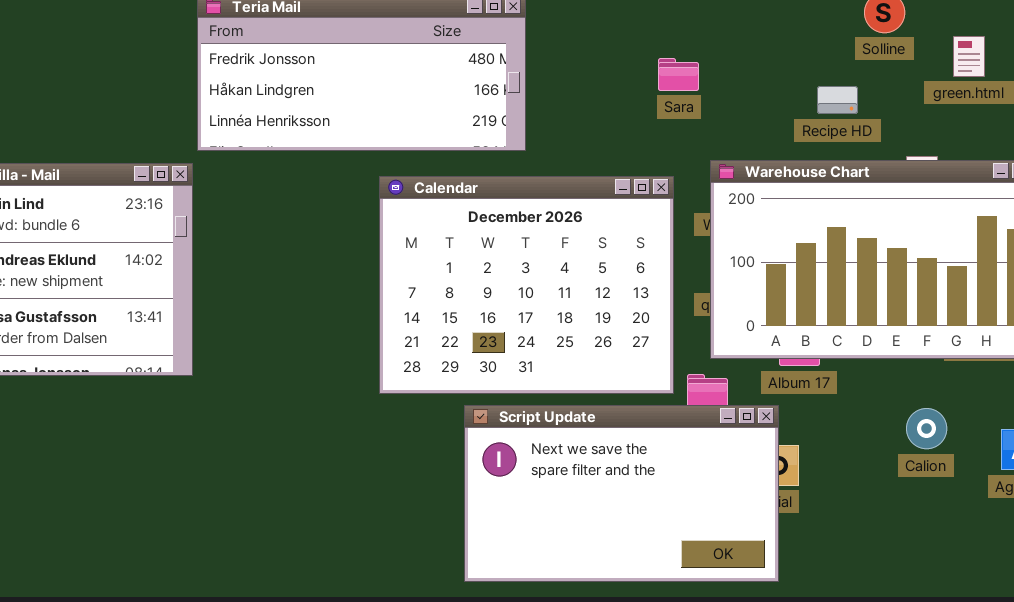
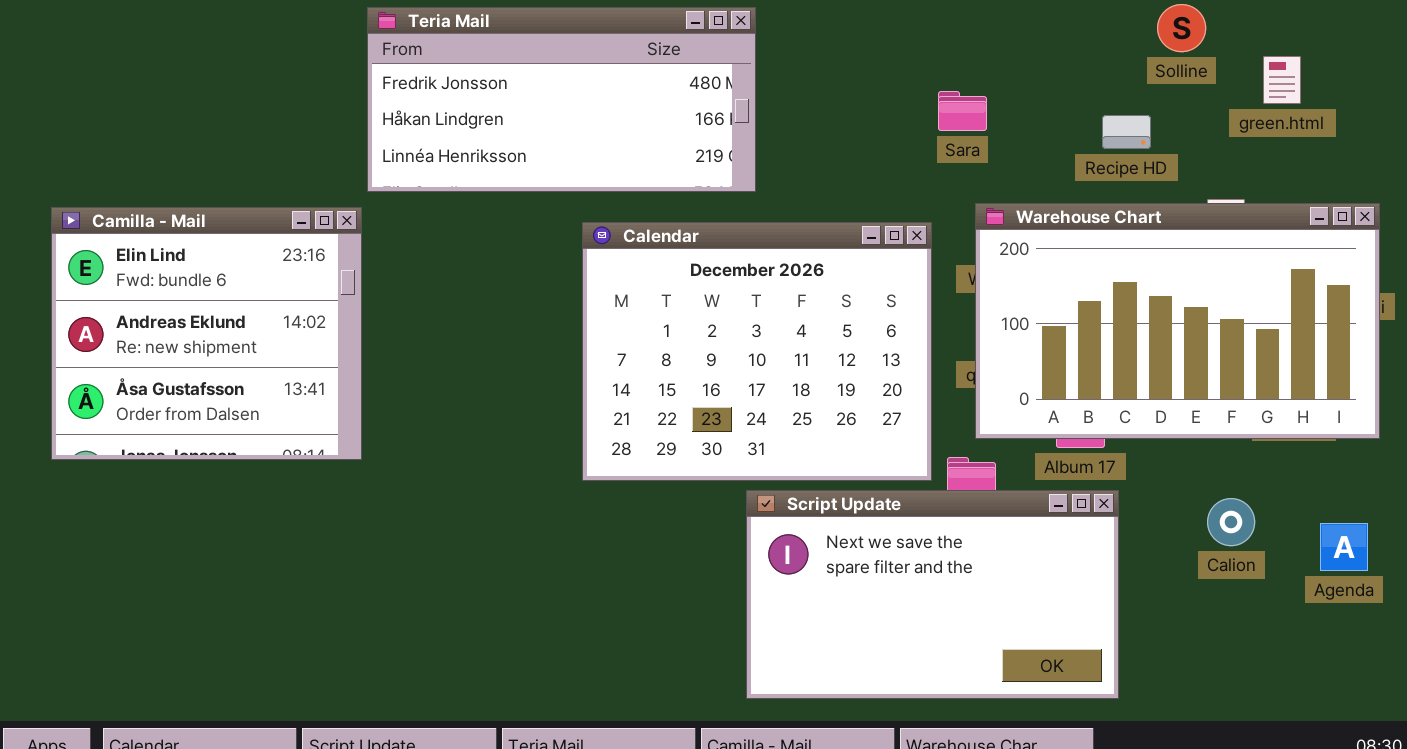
Sara: [658,58,699,91] -> [938,91,987,131], moved
Script Update: [464,405,779,582] -> [746,490,1119,699], moved

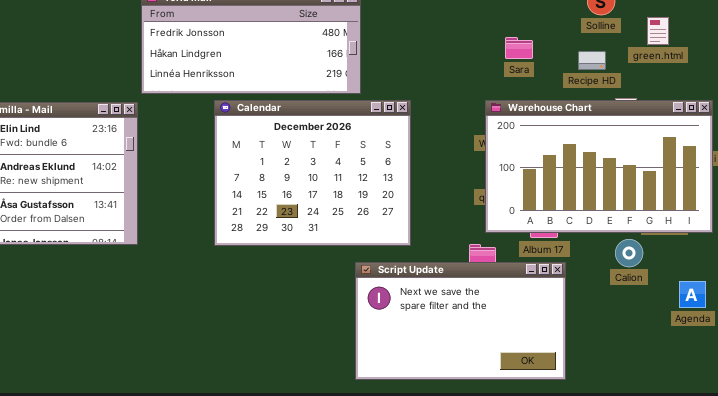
Sara: [938,91,987,131] -> [505,37,533,59], moved
Recipe HD: [1102,115,1151,149] -> [578,51,606,70], moved
Calendar: [582,222,932,481] -> [214,100,411,246], moved
Calion: [1207,498,1255,546] -> [615,239,643,267], moved

